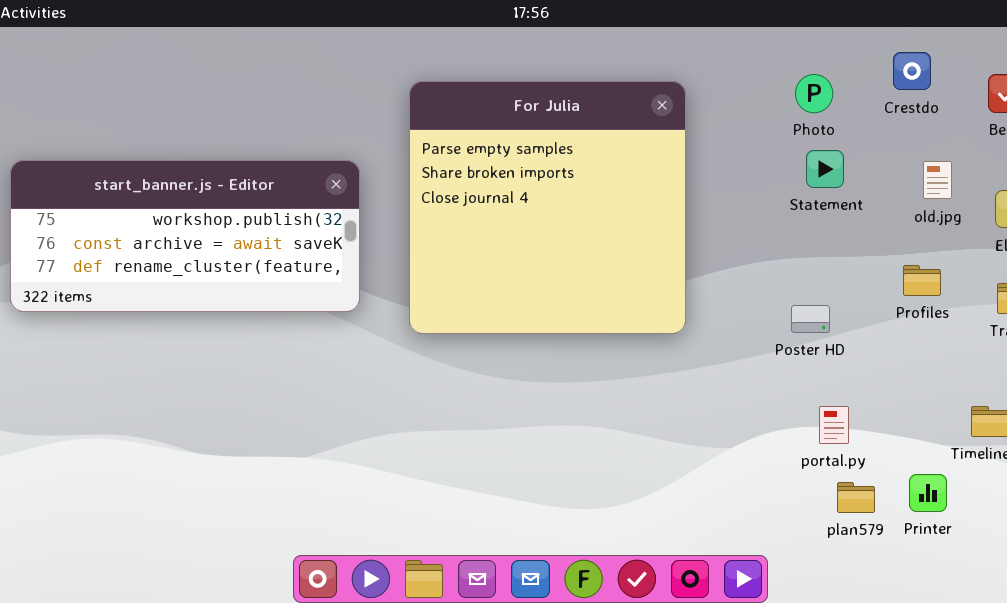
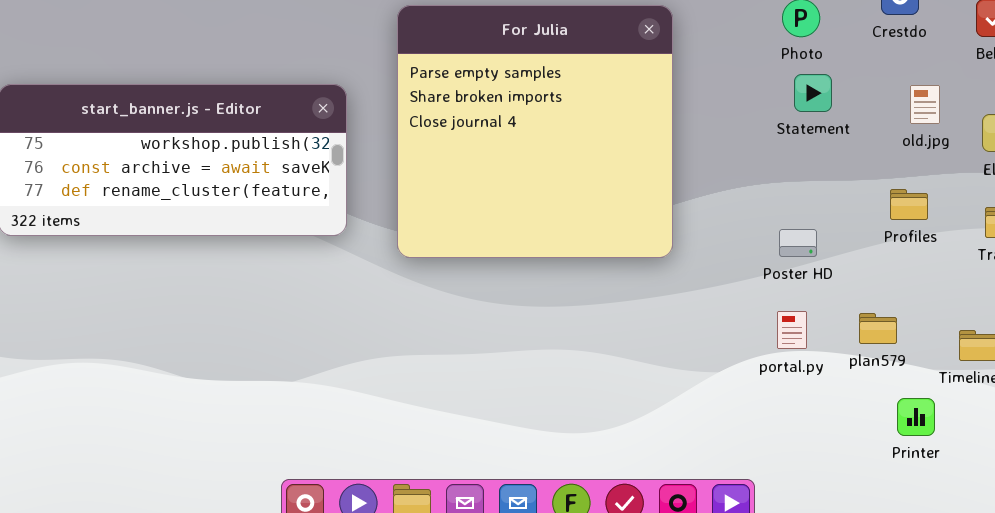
portal.py: [819,406,849,444] -> [777,311,807,349], moved
plan579: [837,482,875,513] -> [859,313,897,344], moved

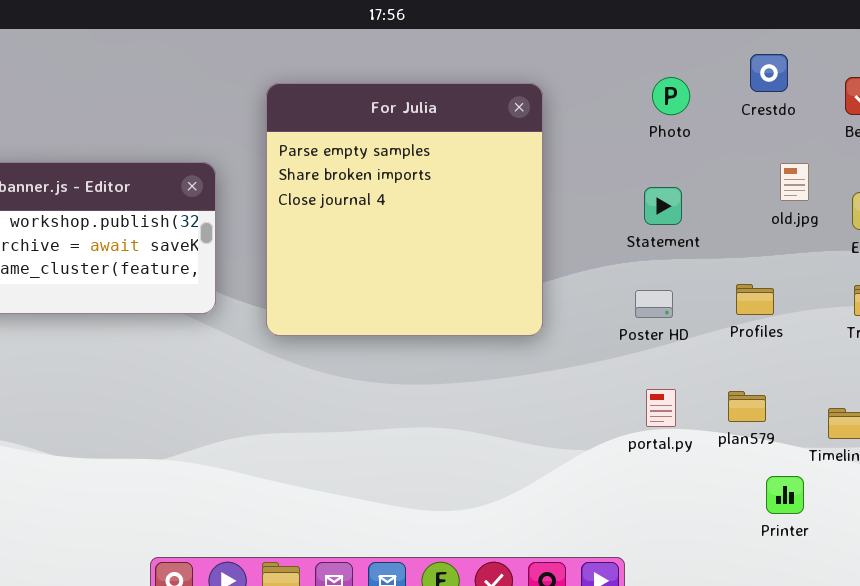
Statement: [794,74,832,112] -> [644,187,682,225], moved
Profiles: [890,189,928,220] -> [736,284,774,315], moved
Poster HD: [779,229,817,257] -> [635,290,673,318], moved

